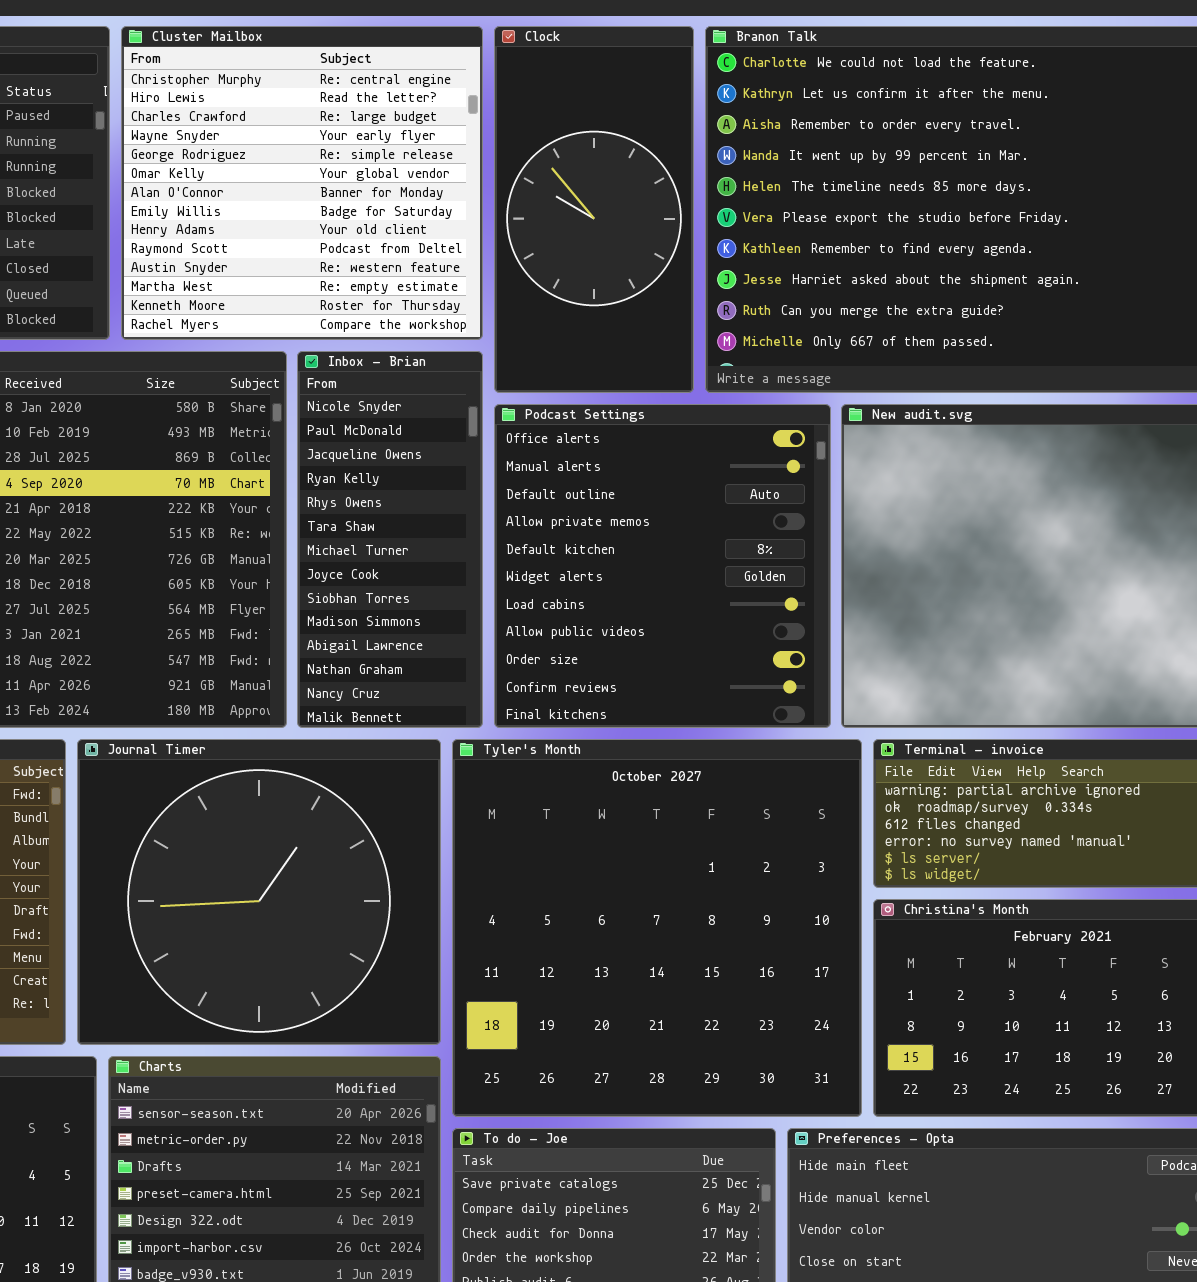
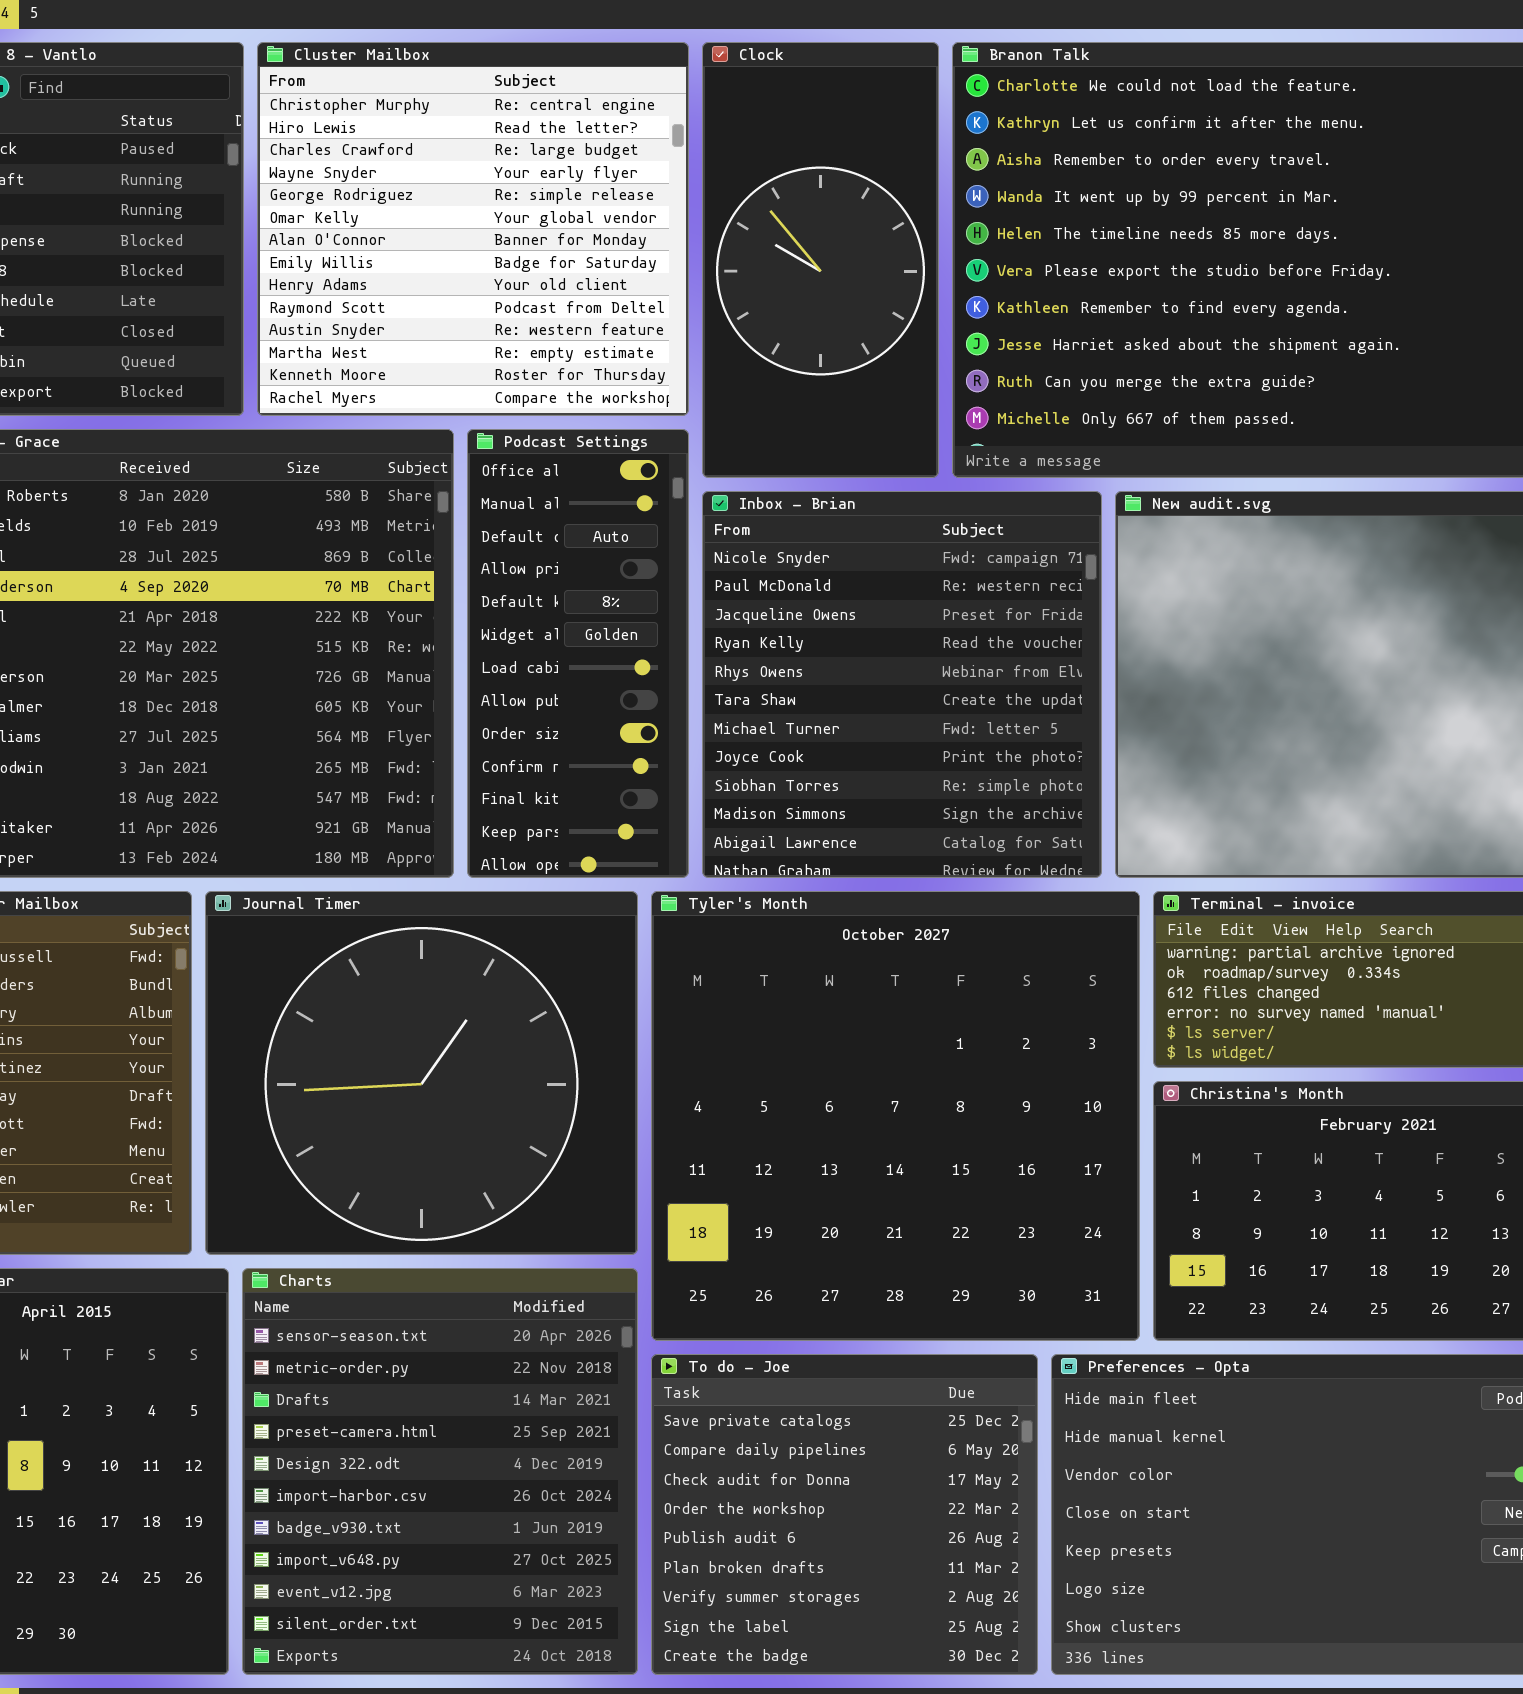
Inbox - Brian: [297,351,483,728] -> [702,491,1102,878], moved, resized
Podcast Settings: [494,404,831,728] -> [467,429,689,878], moved, resized

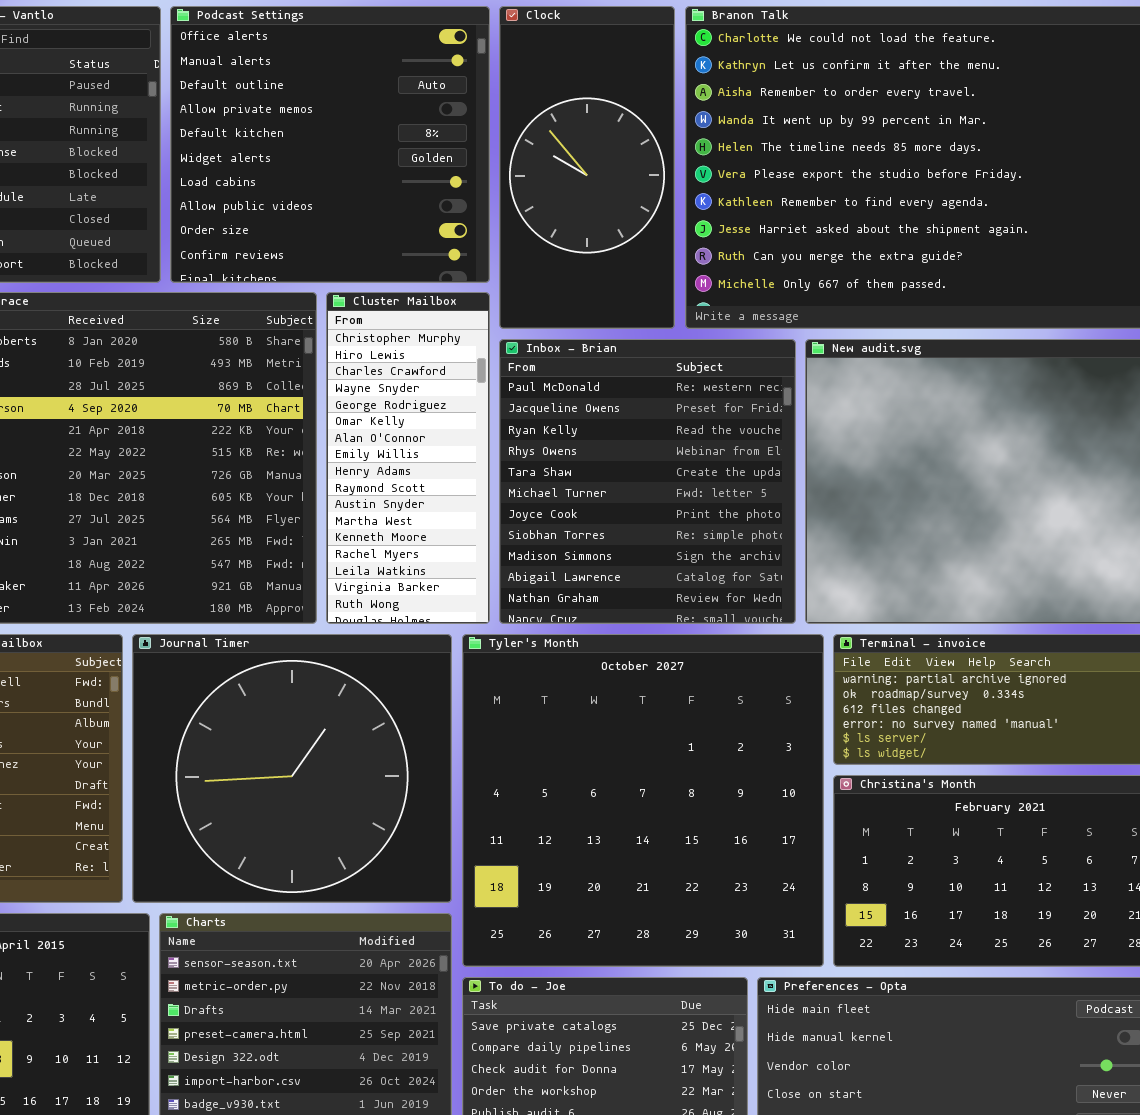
Cluster Mailbox: [257,42,689,416] -> [326,292,490,624], moved, resized
Podcast Settings: [467,429,689,878] -> [170,6,490,283], moved, resized
Inbox - Brian: [702,491,1102,878] -> [499,339,796,624], scrolled down 1 row

